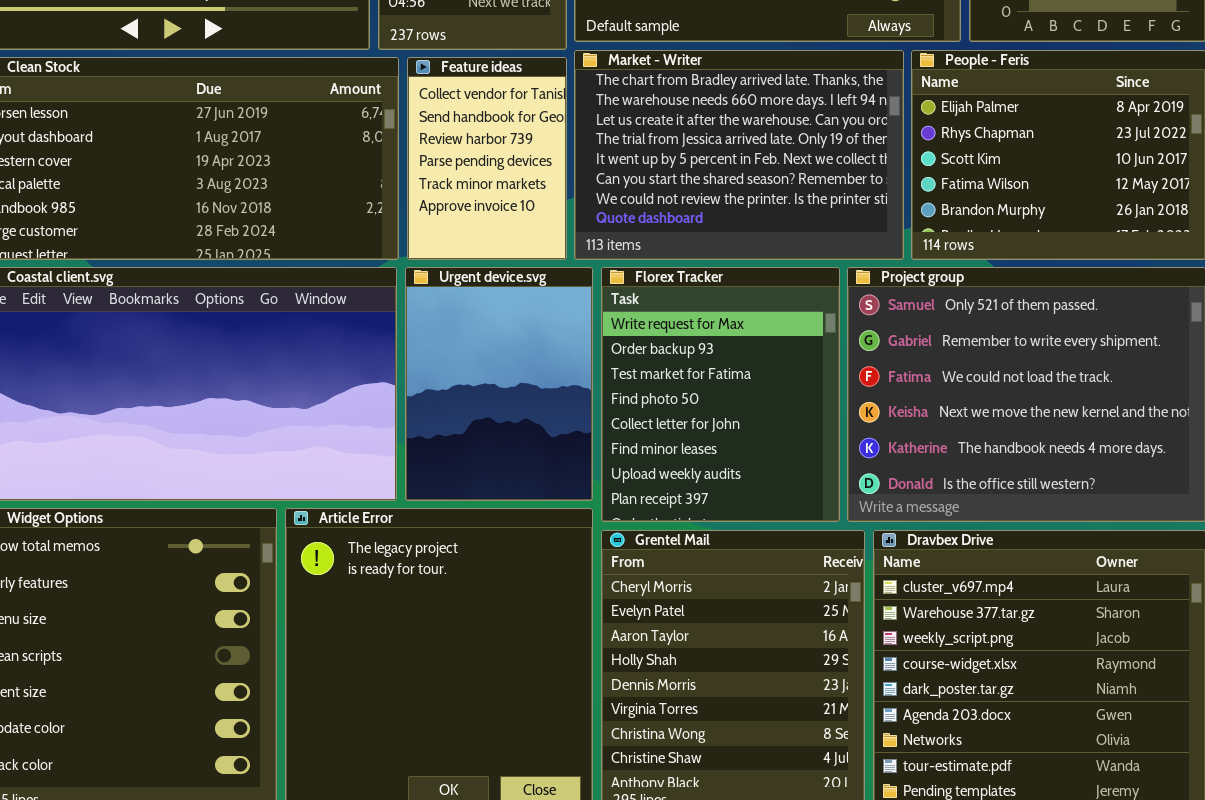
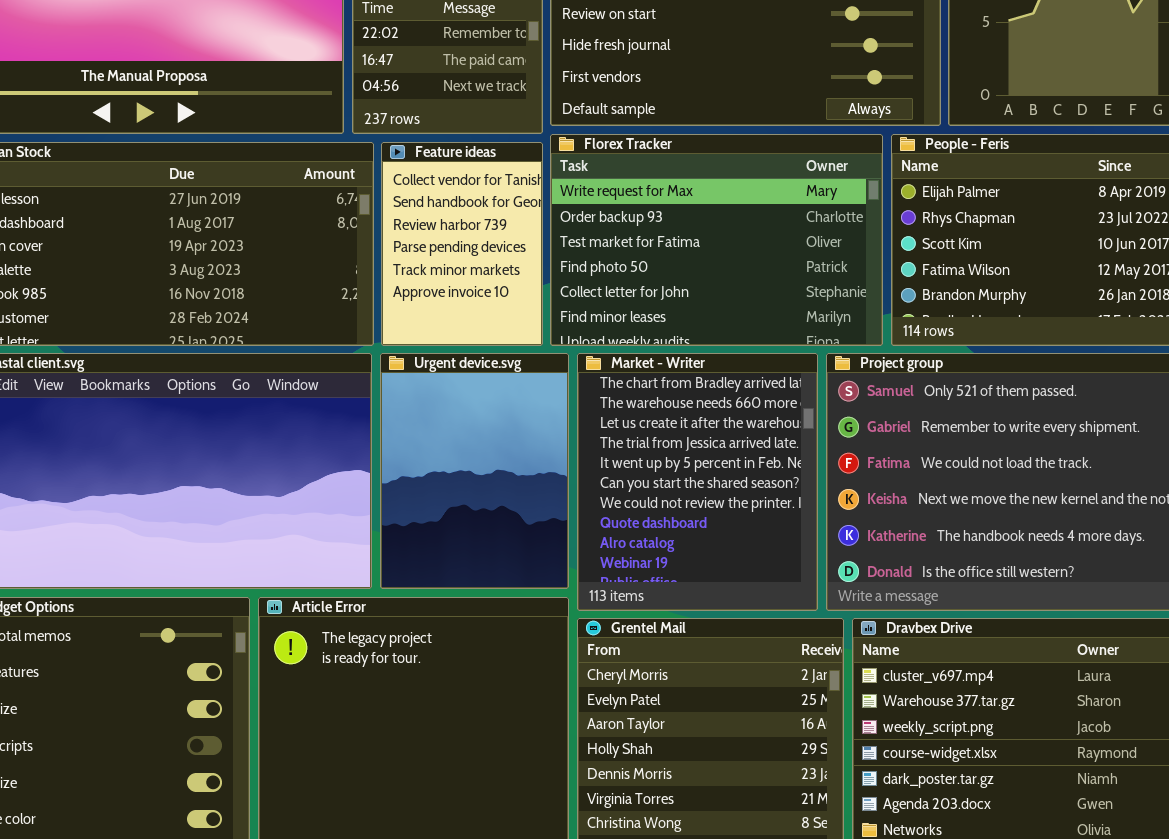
Market - Writer: [574,50,904,260] -> [577,353,818,611], moved, resized
Florex Tracker: [601,267,840,522] -> [550,134,883,346], moved, resized

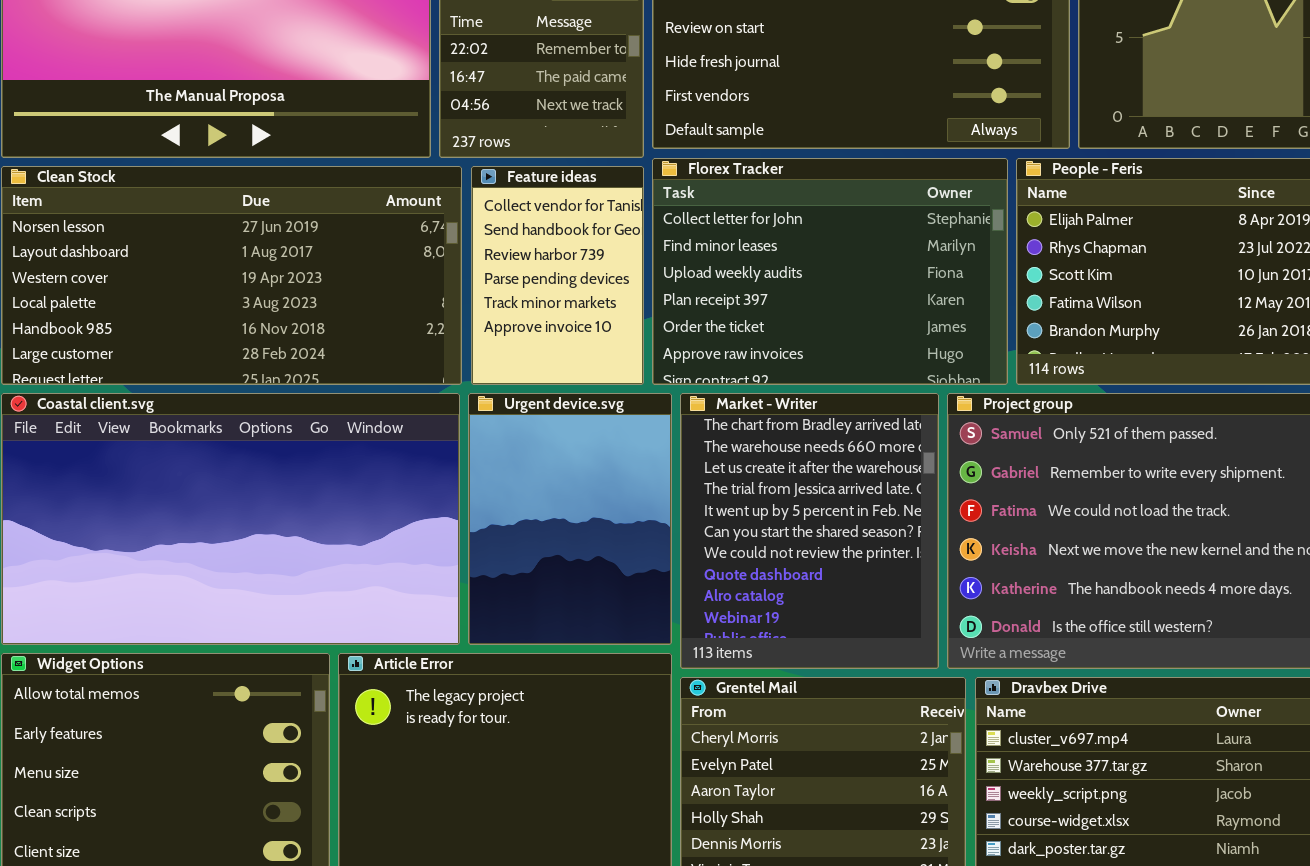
Florex Tracker: [550,134,883,346] -> [652,158,1008,385], scrolled down 4 rows

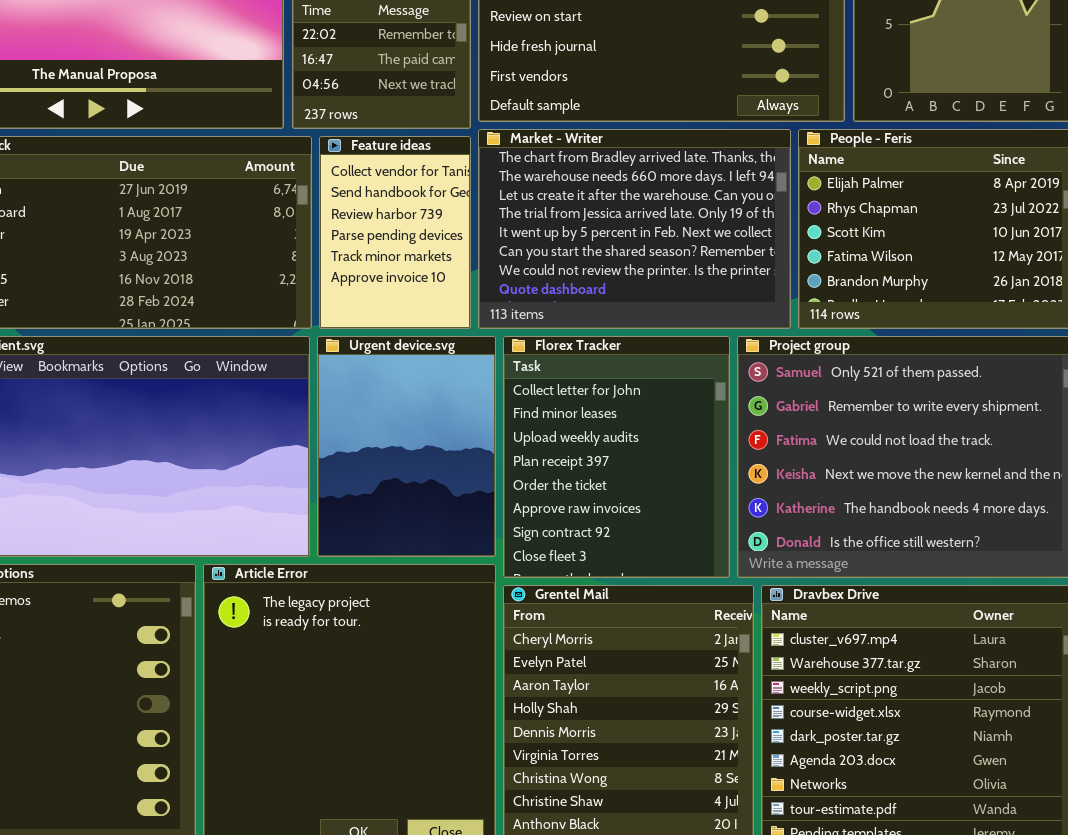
Florex Tracker: [652,158,1008,385] -> [503,336,730,578], moved, resized
Market - Writer: [680,393,939,669] -> [478,129,791,329], moved, resized

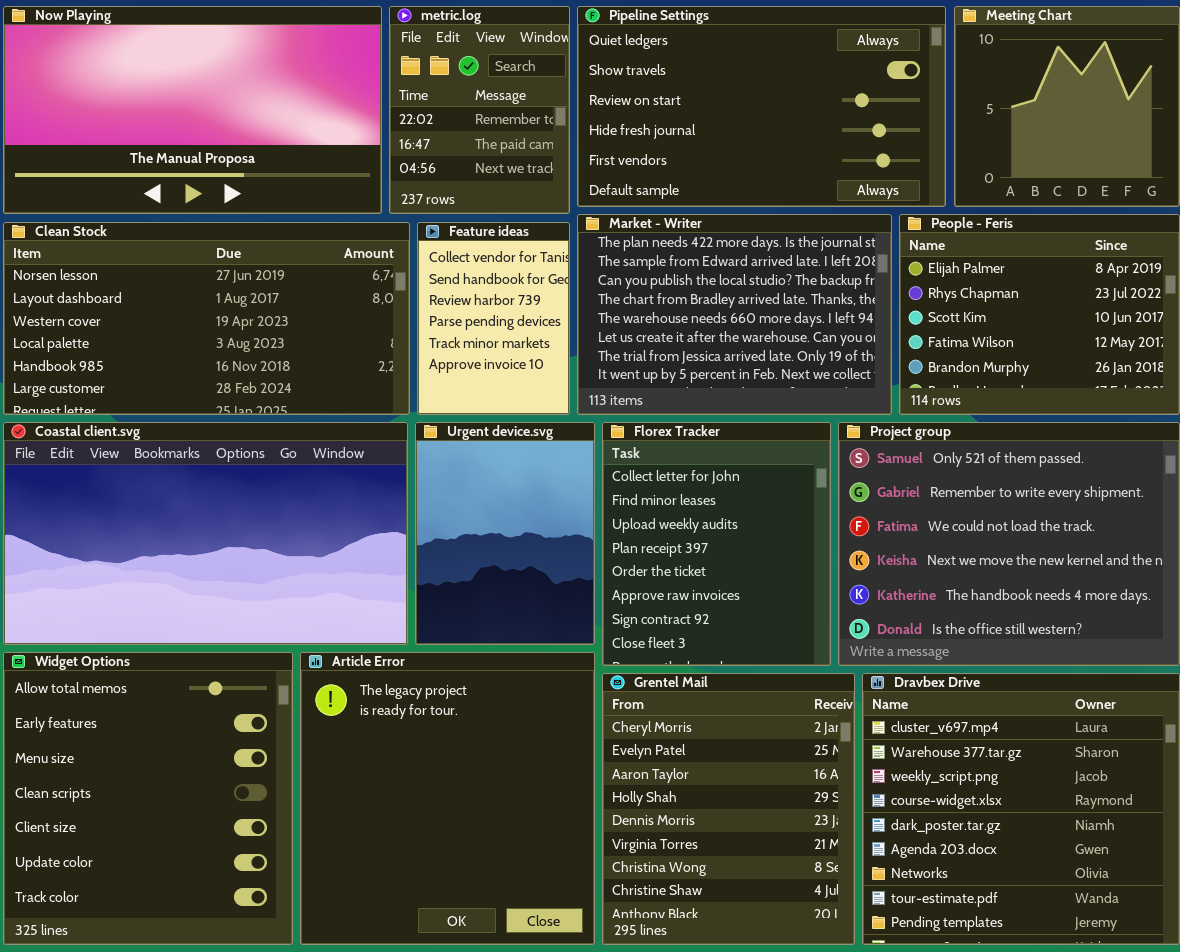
Market - Writer: [478,129,791,329] -> [577,214,892,415], scrolled up 3 rows

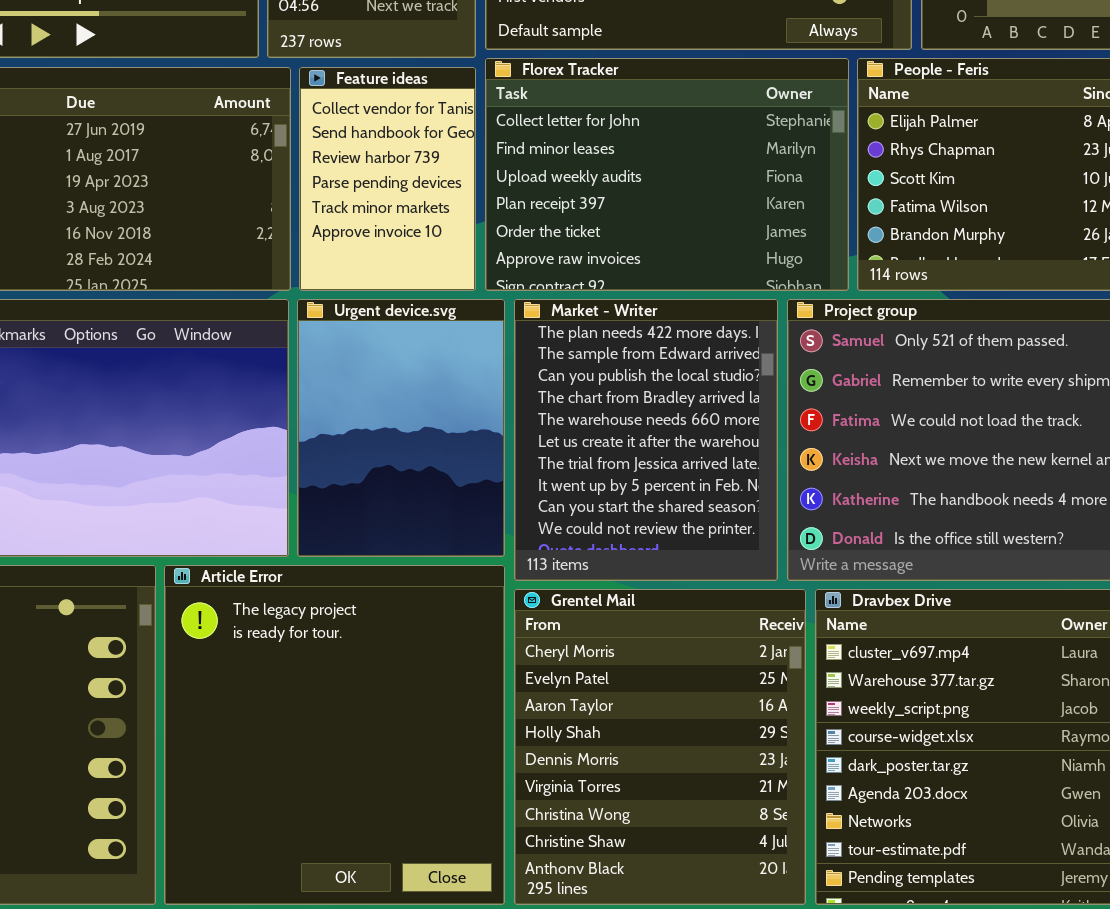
Market - Writer: [577,214,892,415] -> [514,299,778,581], moved, resized
Florex Tracker: [602,422,831,666] -> [485,58,849,291], moved, resized

